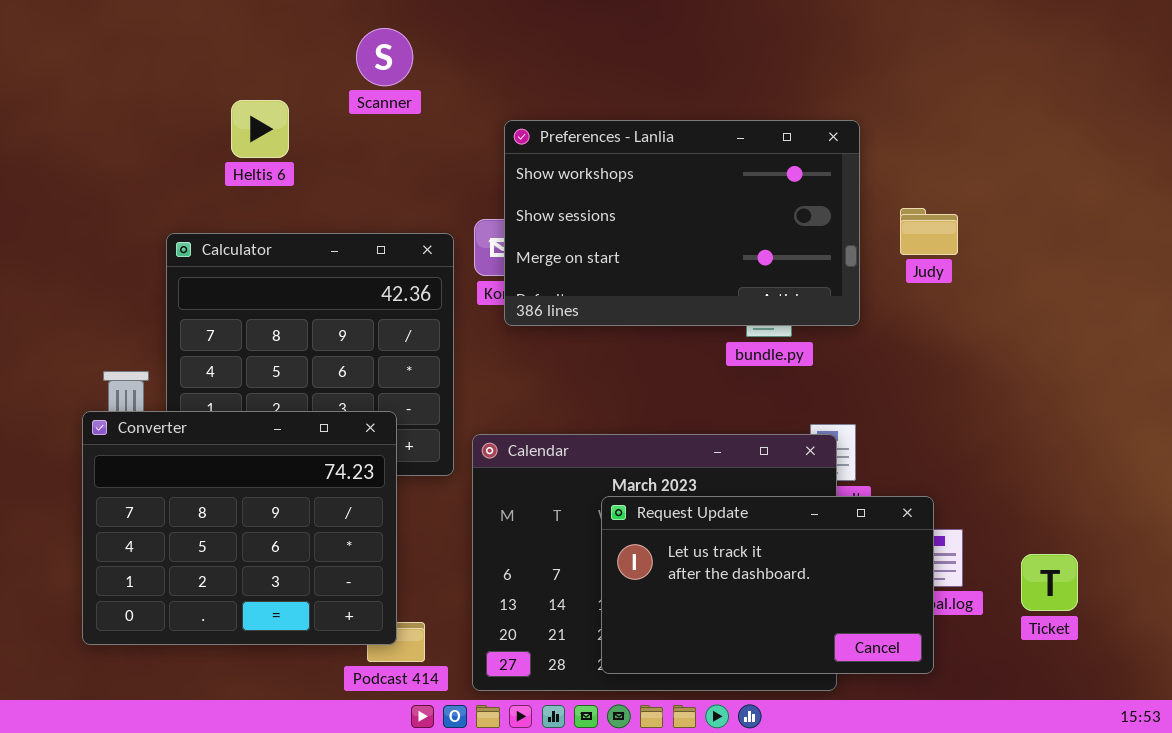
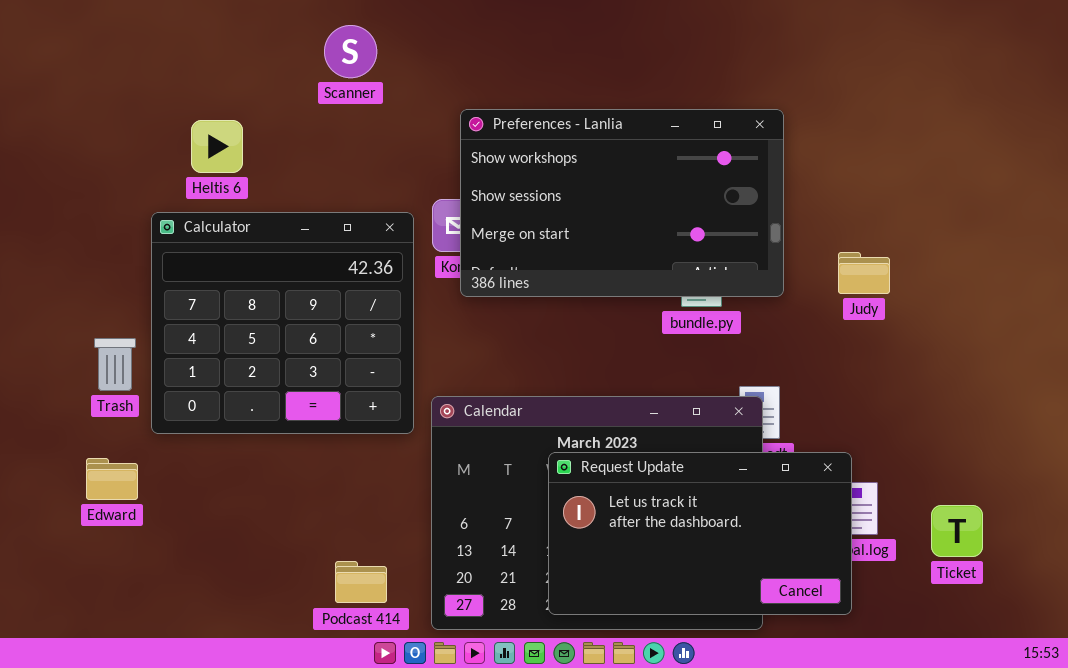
Heltis 6: [231,100,289,158] -> [191,120,243,173], moved
Judy: [900,208,958,255] -> [838,252,890,294], moved
Converter: [82,411,397,645] -> none, closed

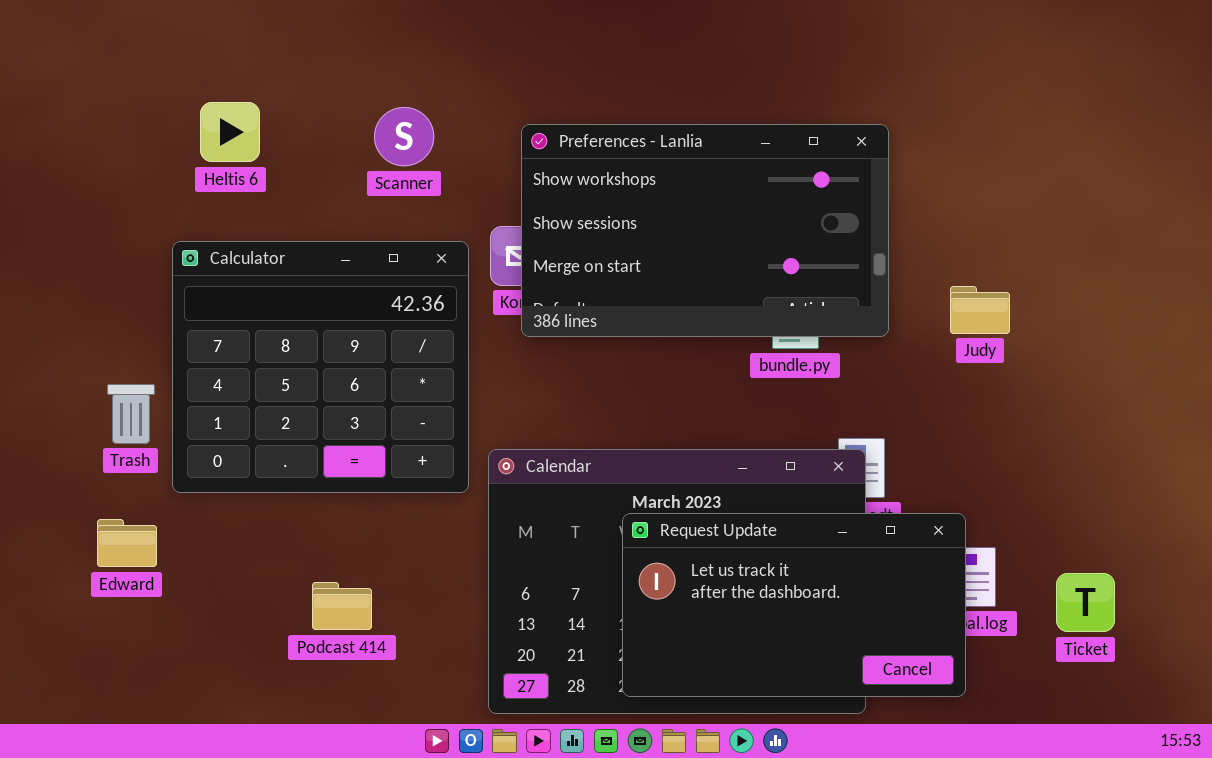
Scanner: [324,25,377,78] -> [374,107,434,166], moved
Heltis 6: [191,120,243,173] -> [200,102,260,162], moved
Podcast 414: [335,561,387,603] -> [312,582,372,630], moved

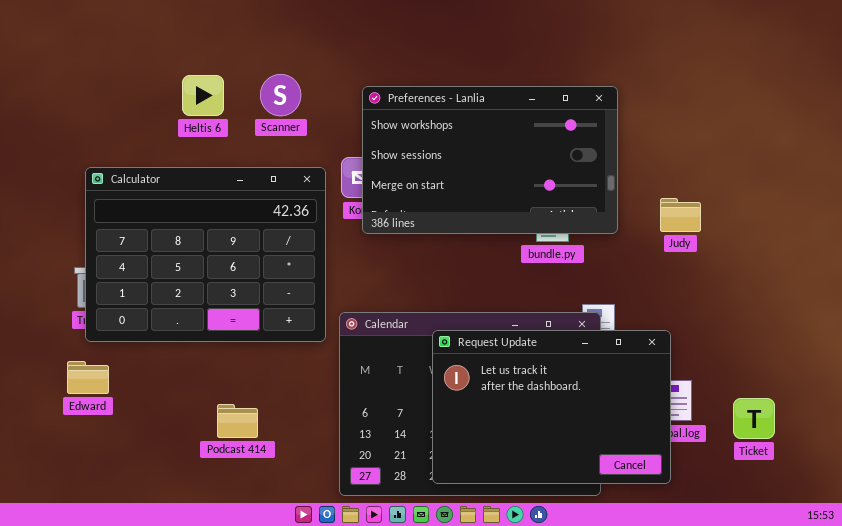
Heltis 6: [200,102,260,162] -> [182,75,224,116], moved
Calculator: [172,241,469,493] -> [85,167,326,342], resized
Request Update: [622,513,966,697] -> [432,330,671,484], resized

